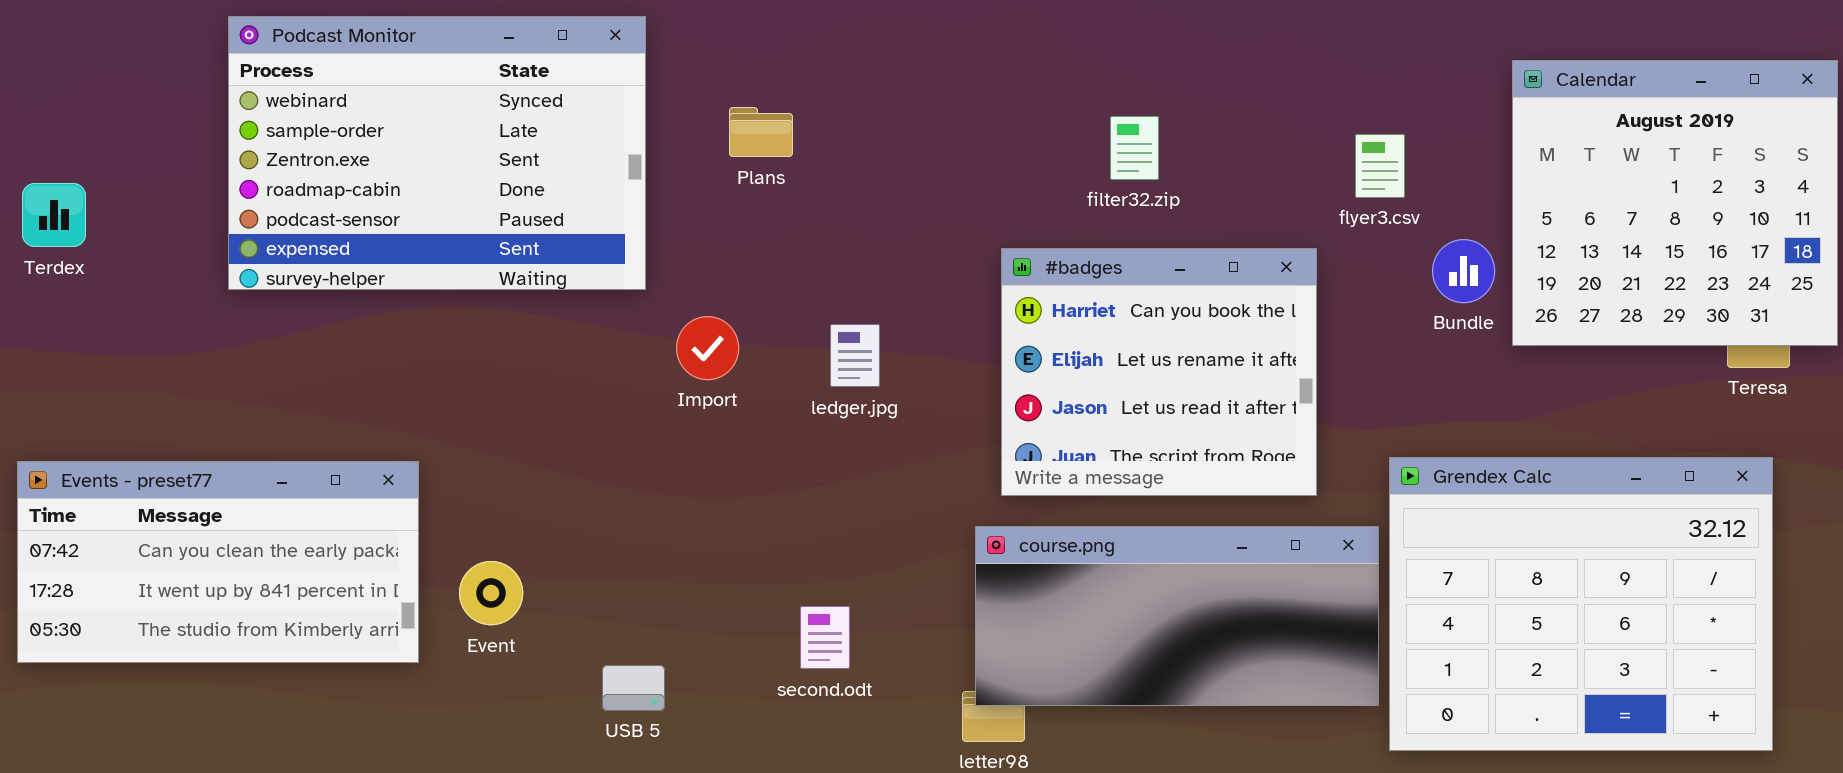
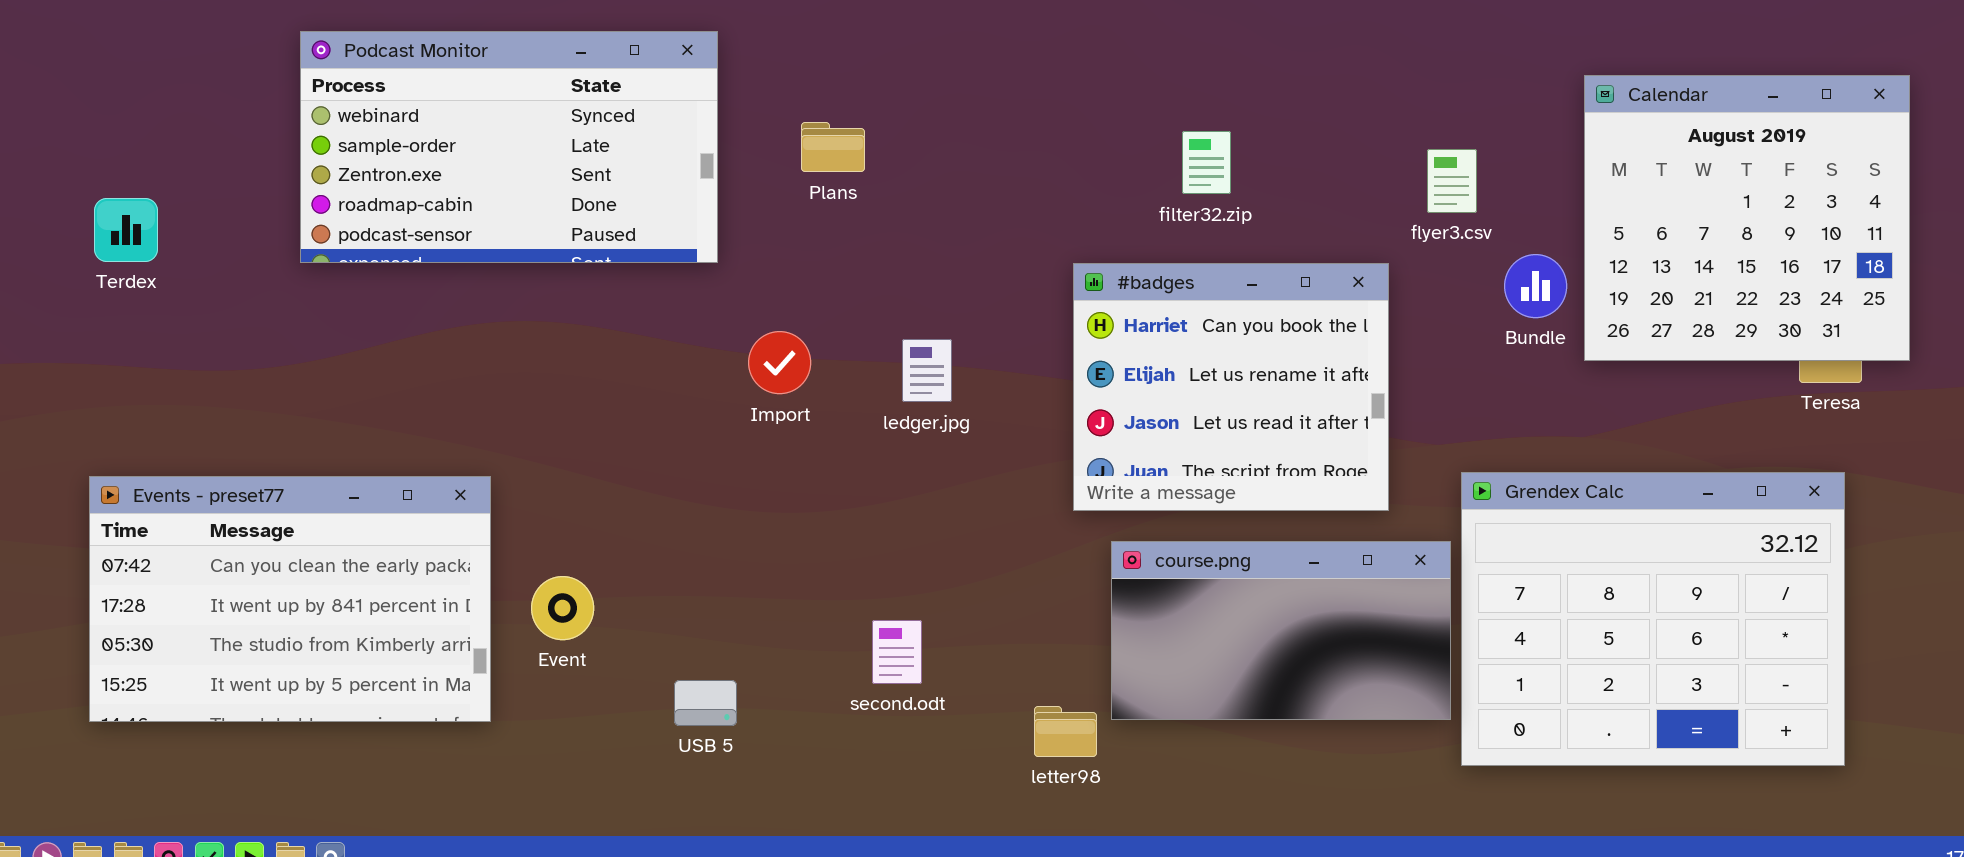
Podcast Monitor: [228,16,646,290] -> [300,31,718,263], resized
Events - preset77: [17,461,419,663] -> [89,476,491,722], resized
course.png: [975,526,1379,706] -> [1111,541,1451,720], resized

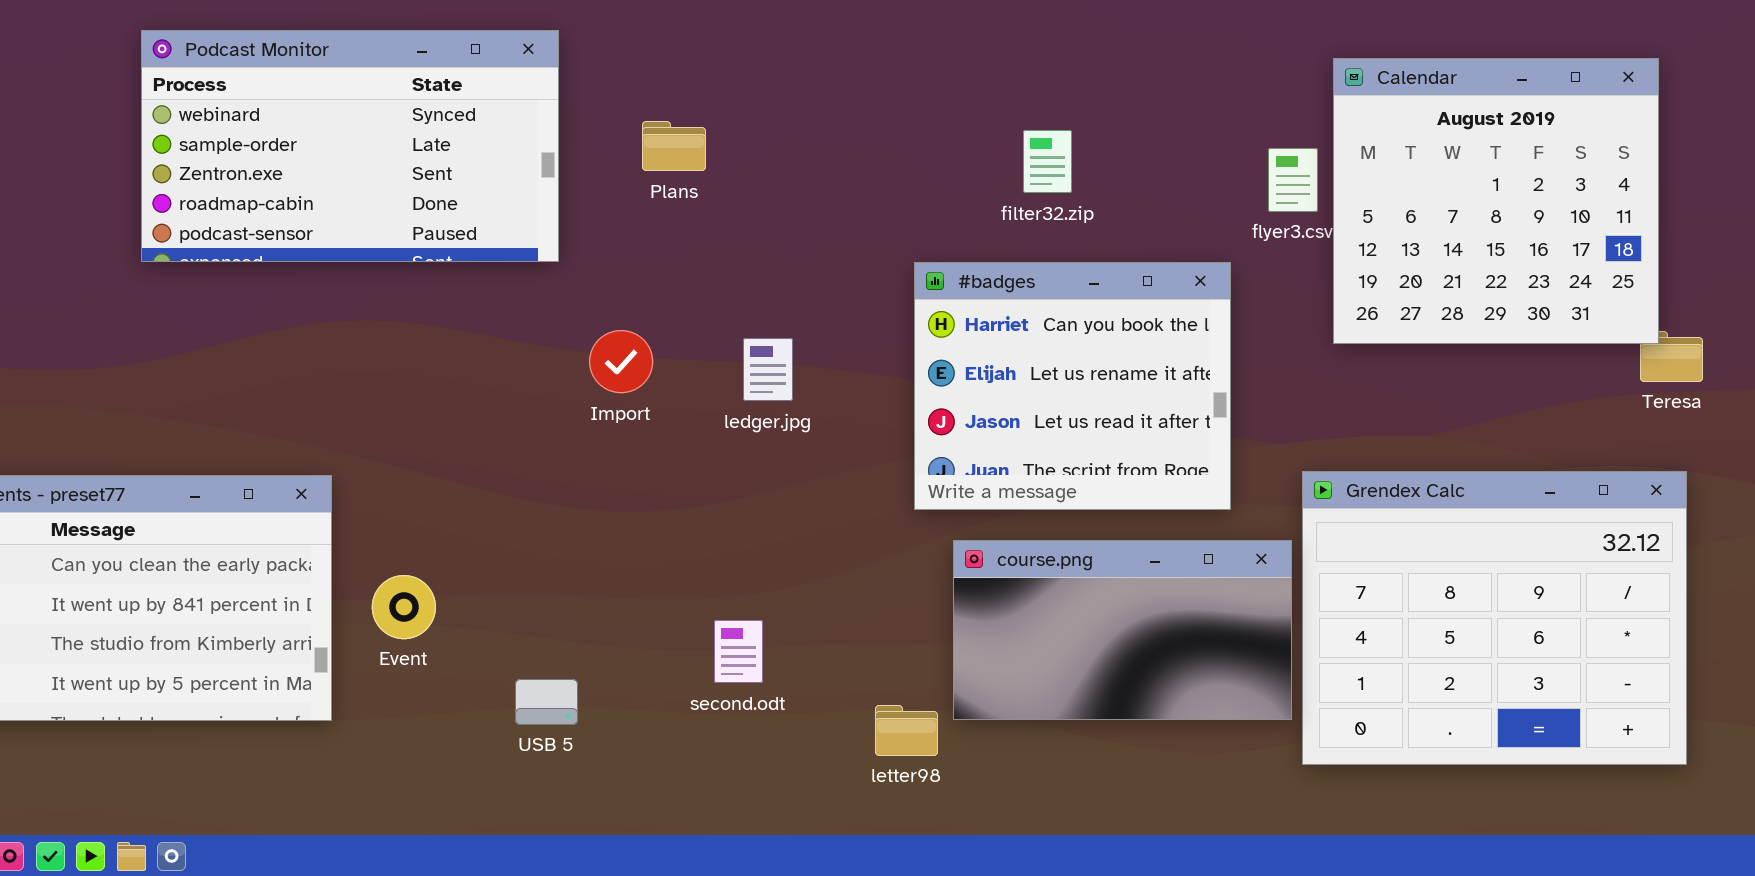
Calendar: [1584,75,1910,361] -> [1333,58,1659,344], moved

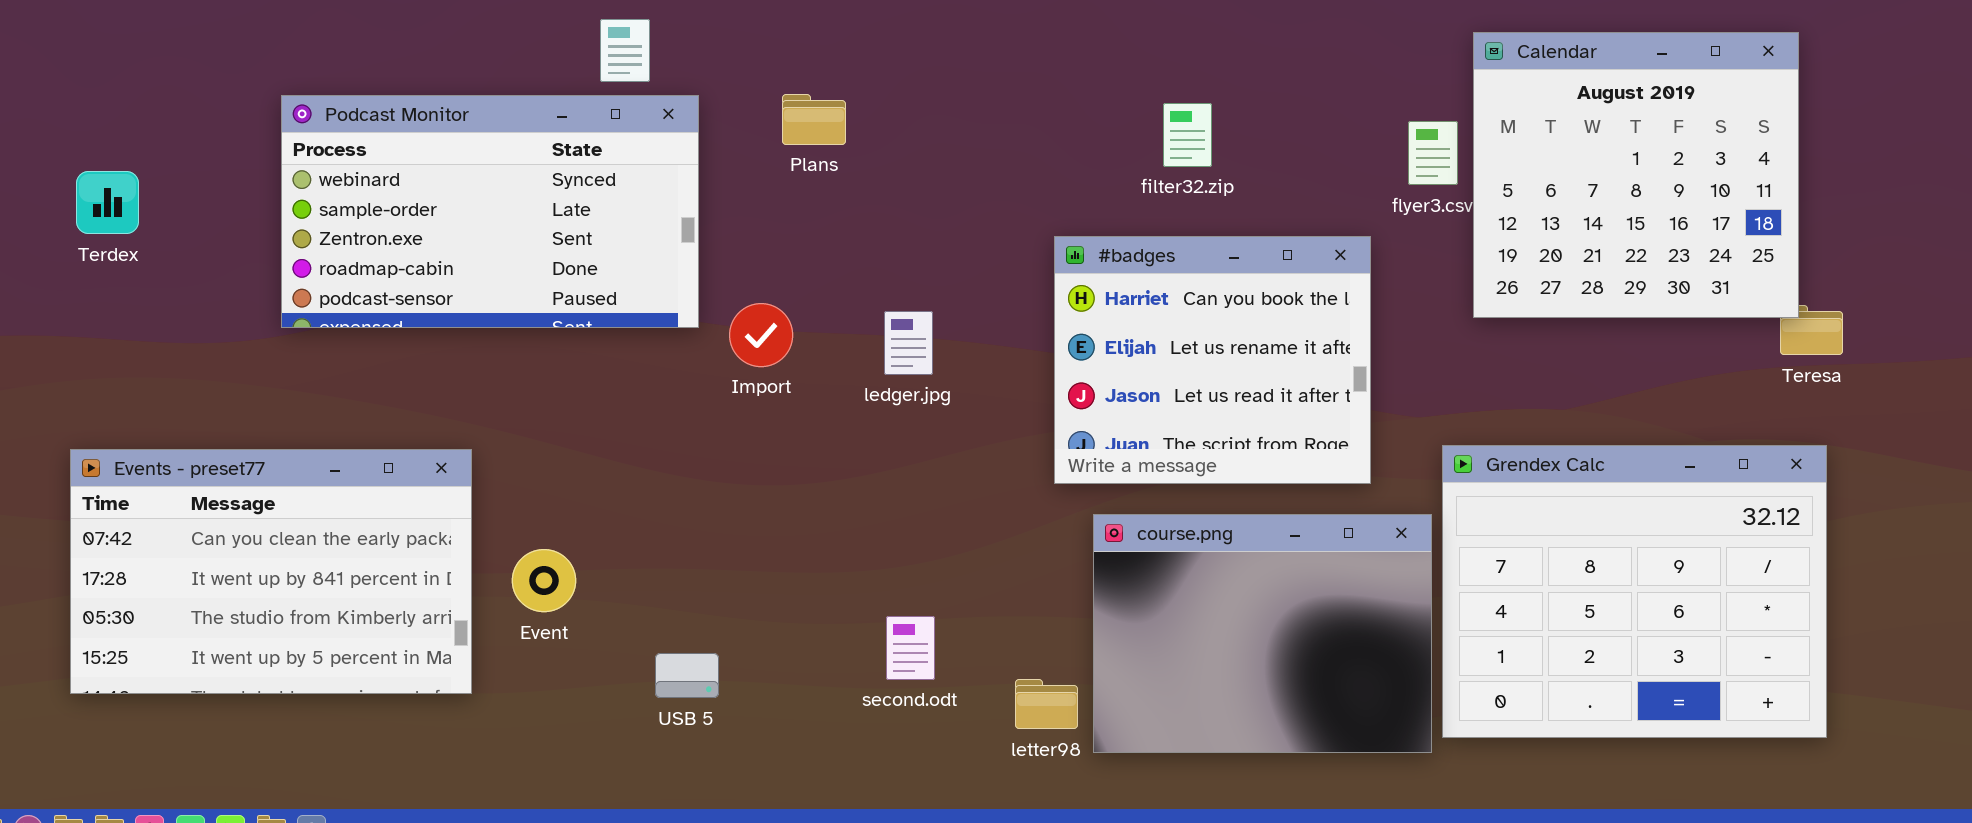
Podcast Monitor: [141,30,559,262] -> [281,95,699,328], moved
course.png: [953,540,1292,720] -> [1093,514,1432,753], resized
second.odt: [714,620,763,683] -> [886,616,935,680], moved

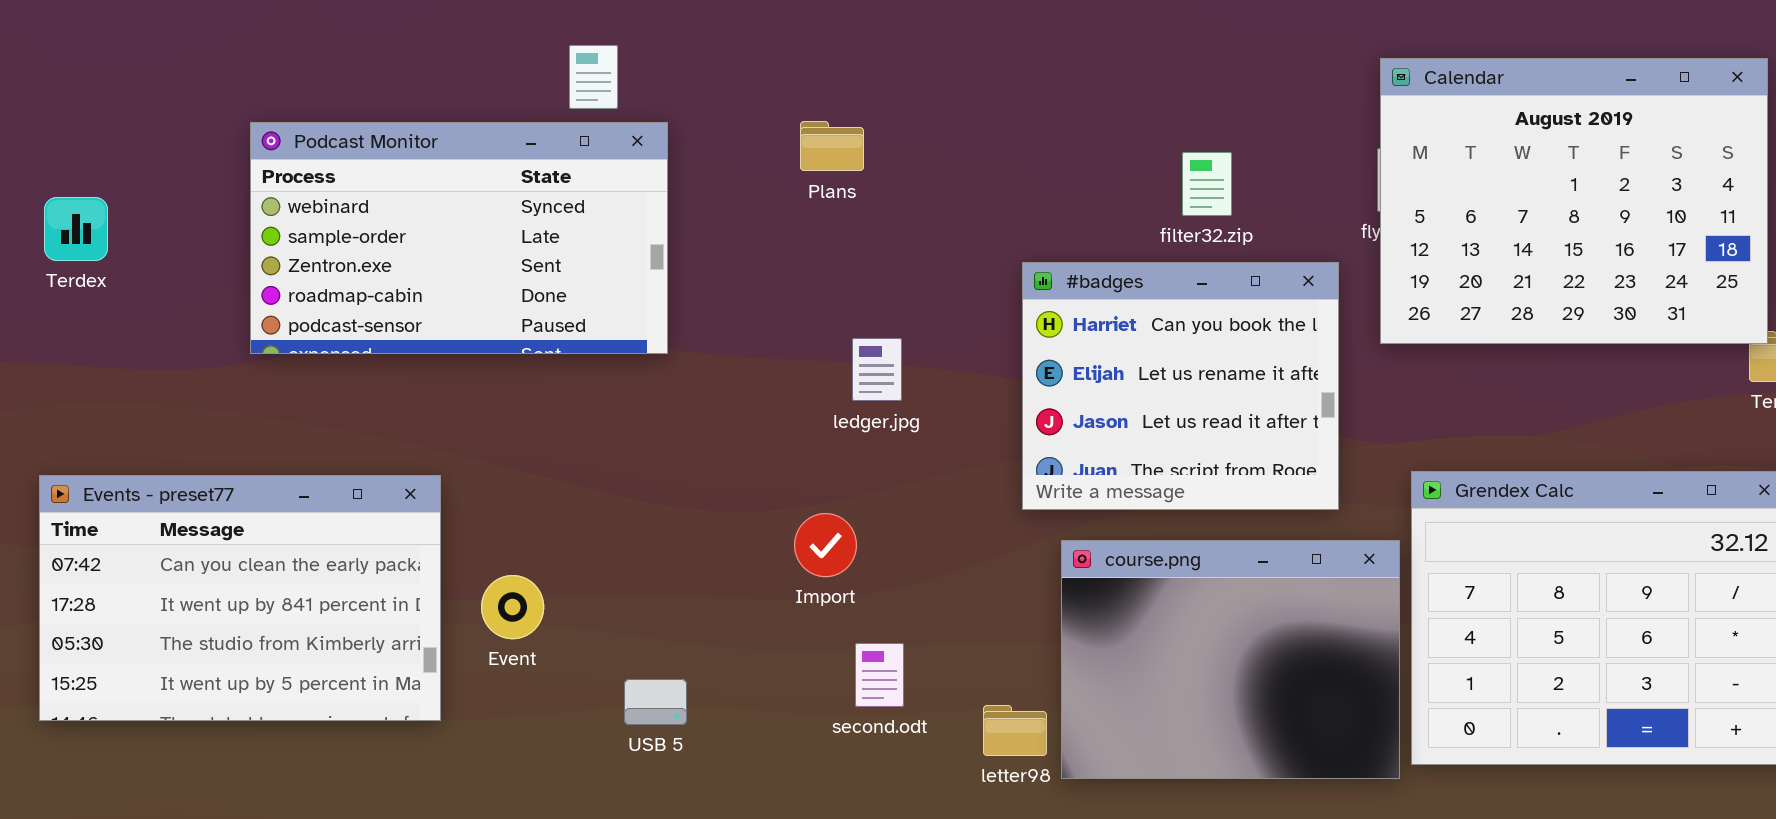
Calendar: [1473,32,1799,318] -> [1380,58,1768,344], resized
Plans: [782,94,846,145] -> [800,121,864,171], moved
filter32.zip: [1163,103,1212,167] -> [1182,152,1232,216], moved
Import: [729,303,793,367] -> [794,513,857,577], moved

